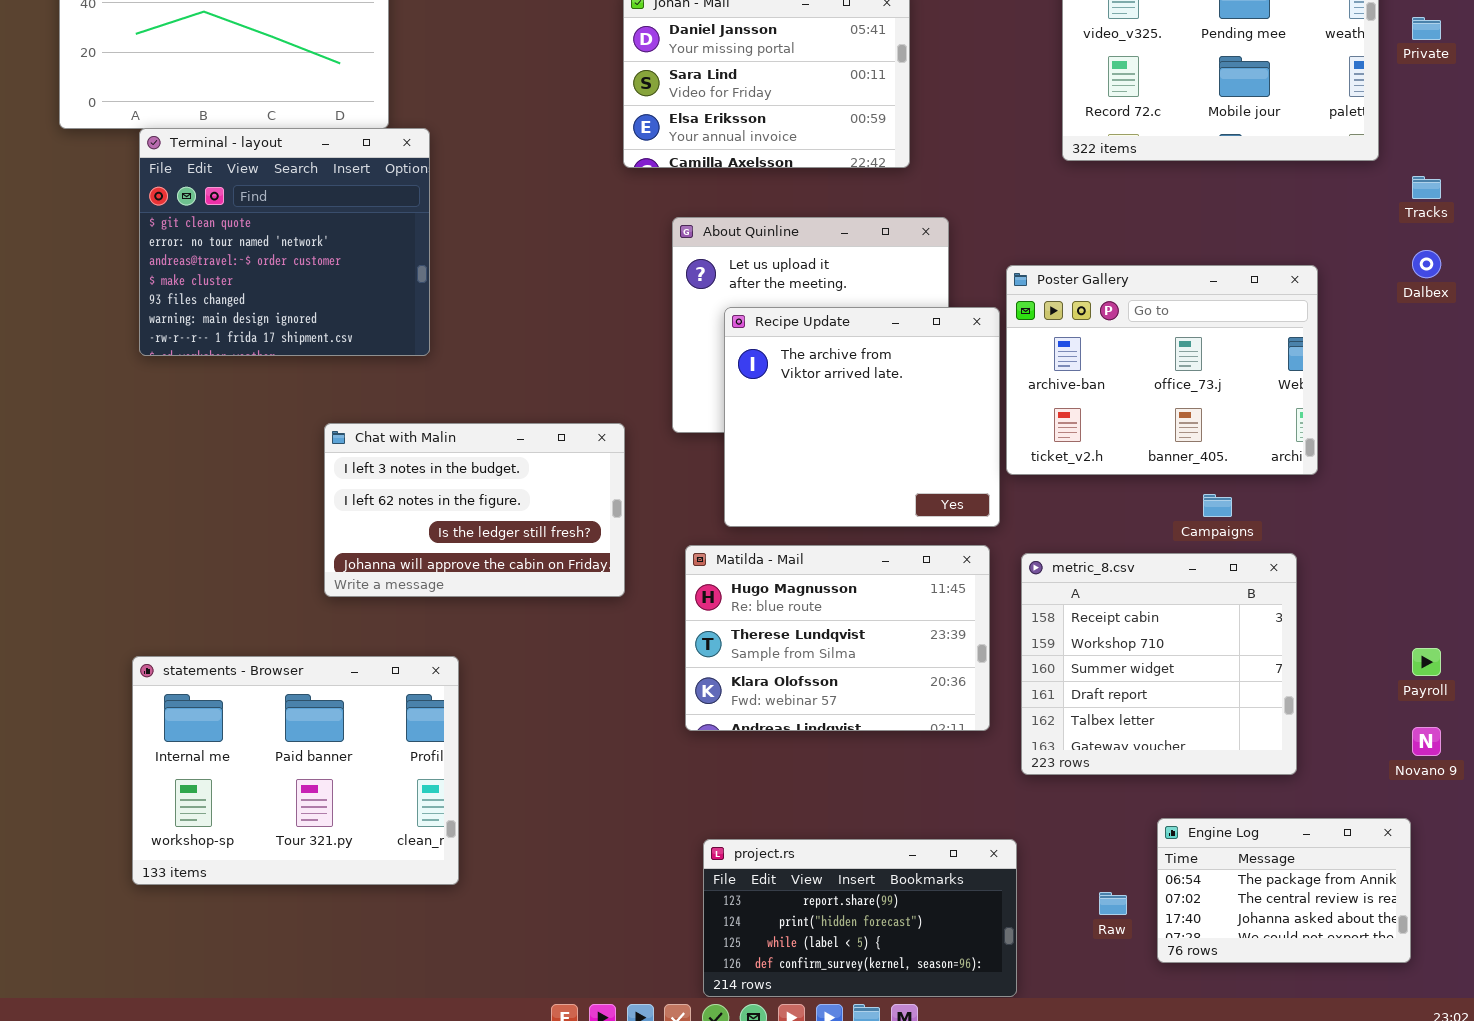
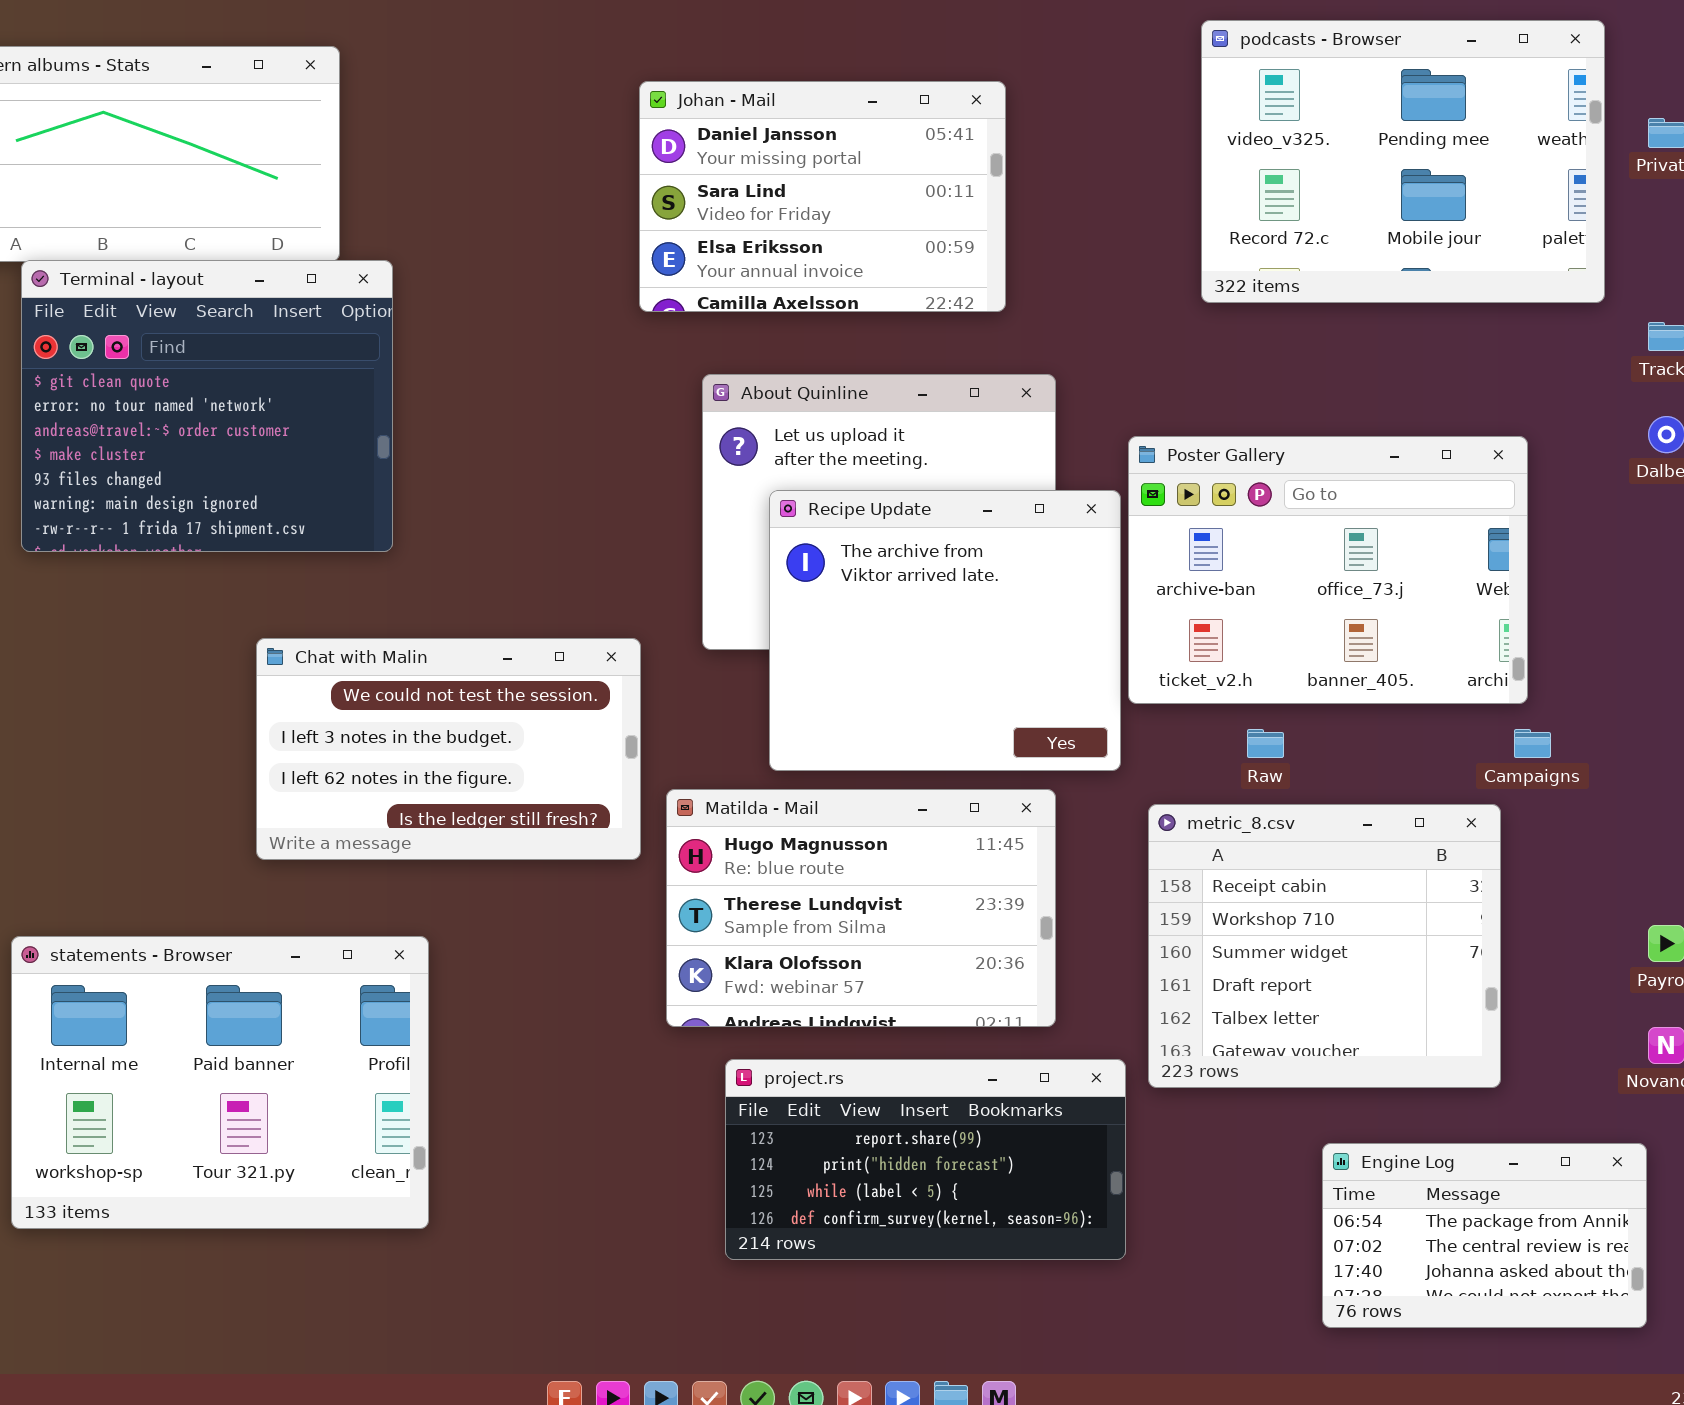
Chat with Malin: [324,423,625,597] -> [256,638,641,860], scrolled up 1 row
Campaigns: [1203,494,1232,517] -> [1514,729,1551,758], moved
Matilda - Mail: [685,545,990,731] -> [666,789,1056,1027], moved
project.rs: [703,839,1017,997] -> [725,1059,1126,1260], moved
Raw: [1099,892,1127,915] -> [1247,729,1284,758], moved

